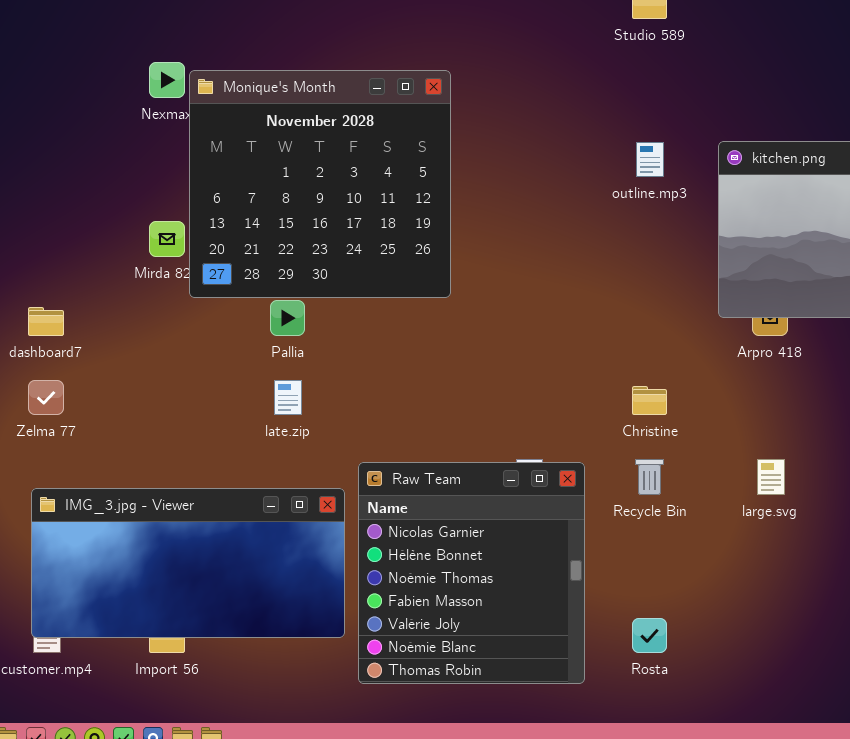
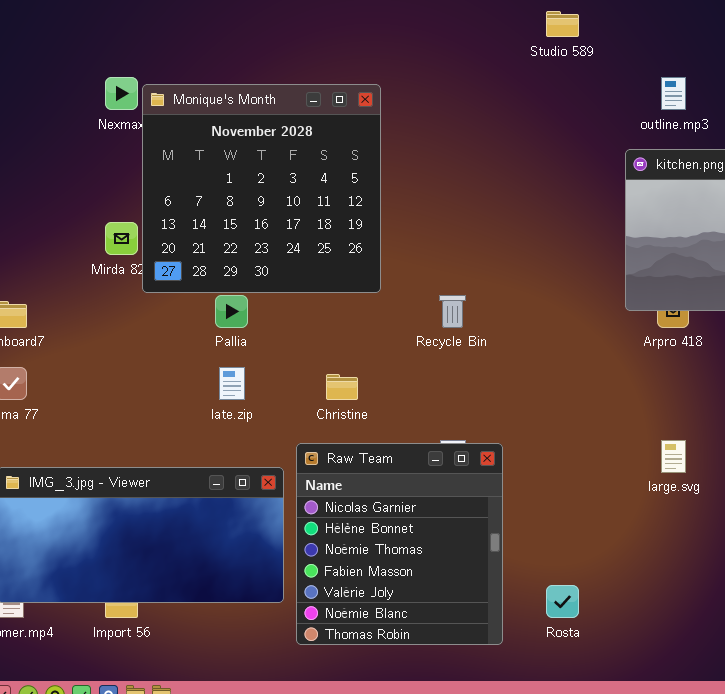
outline.mp3: [636,142,664,177] -> [661,77,686,110], moved
Christine: [632,386,667,415] -> [326,374,358,400], moved
Recycle Bin: [635,459,664,495] -> [439,295,466,328], moved

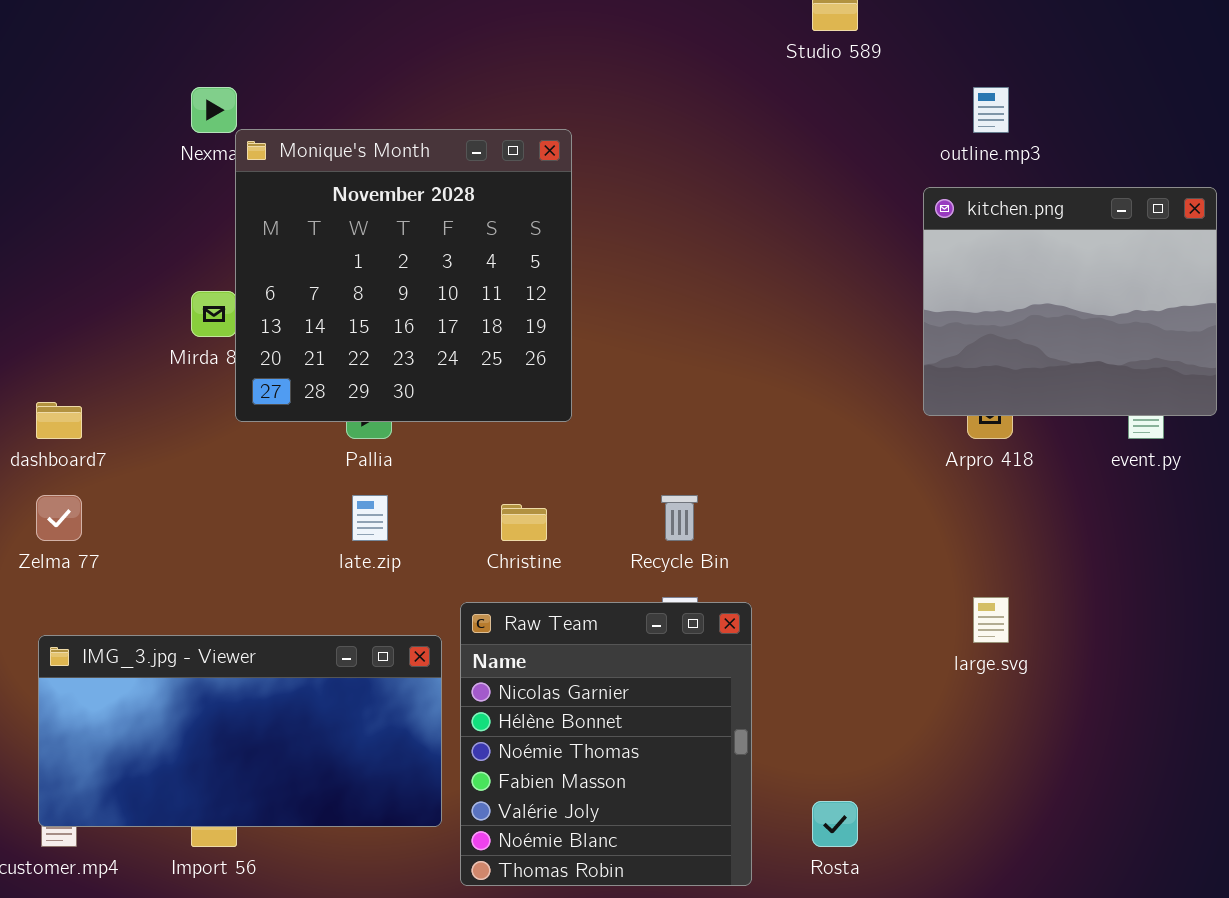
Monique's Month: [142,84,381,293] -> [235,129,572,422], moved
Recycle Bin: [439,295,466,328] -> [661,495,698,541], moved

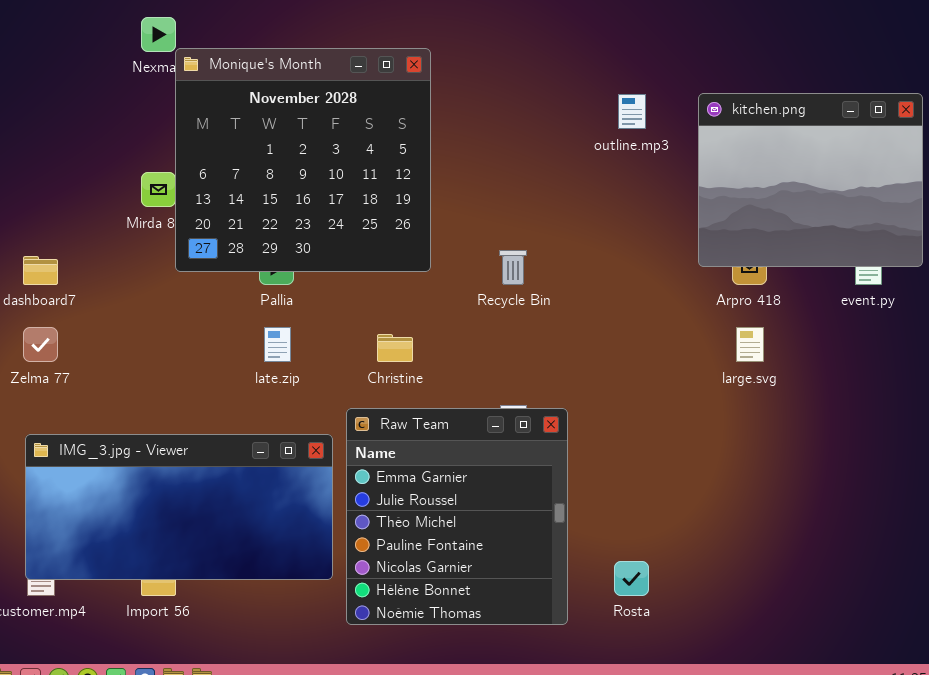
outline.mp3: [973,87,1009,133] -> [618,94,646,129], moved
Recycle Bin: [661,495,698,541] -> [499,250,527,285], moved
large.svg: [973,597,1009,643] -> [736,327,764,362], moved
Raw Team: [460,602,752,886] -> [346,408,568,625], scrolled up 4 rows

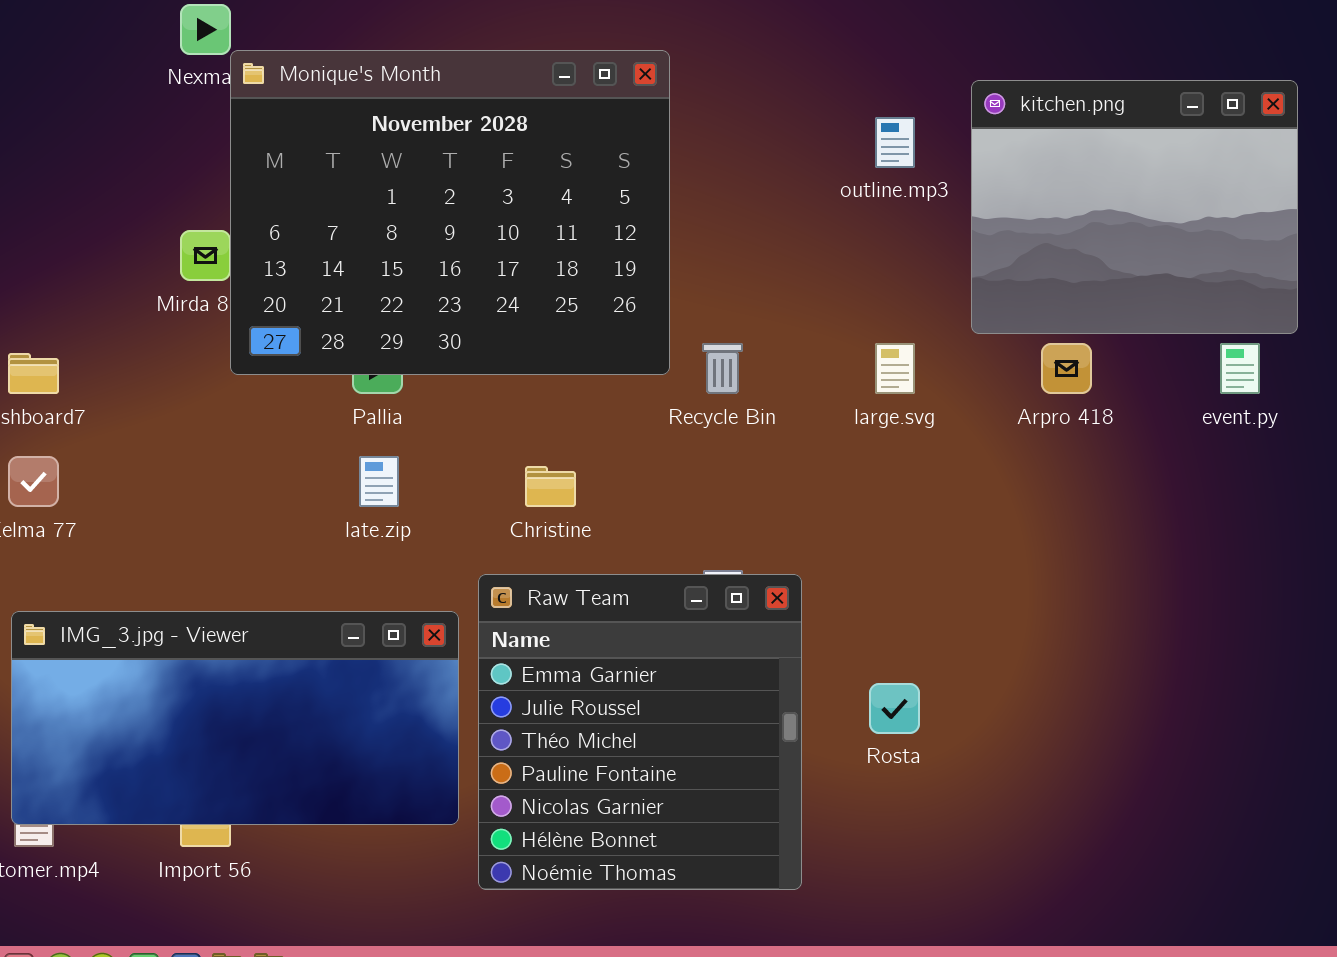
Monique's Month: [175,48,431,272] -> [230,50,670,375], resized
kitchen.png: [698,93,923,267] -> [971,80,1298,334], moved
large.svg: [736,327,764,362] -> [875,343,915,394], moved
Rosta: [614,561,649,596] -> [869,683,920,734], moved

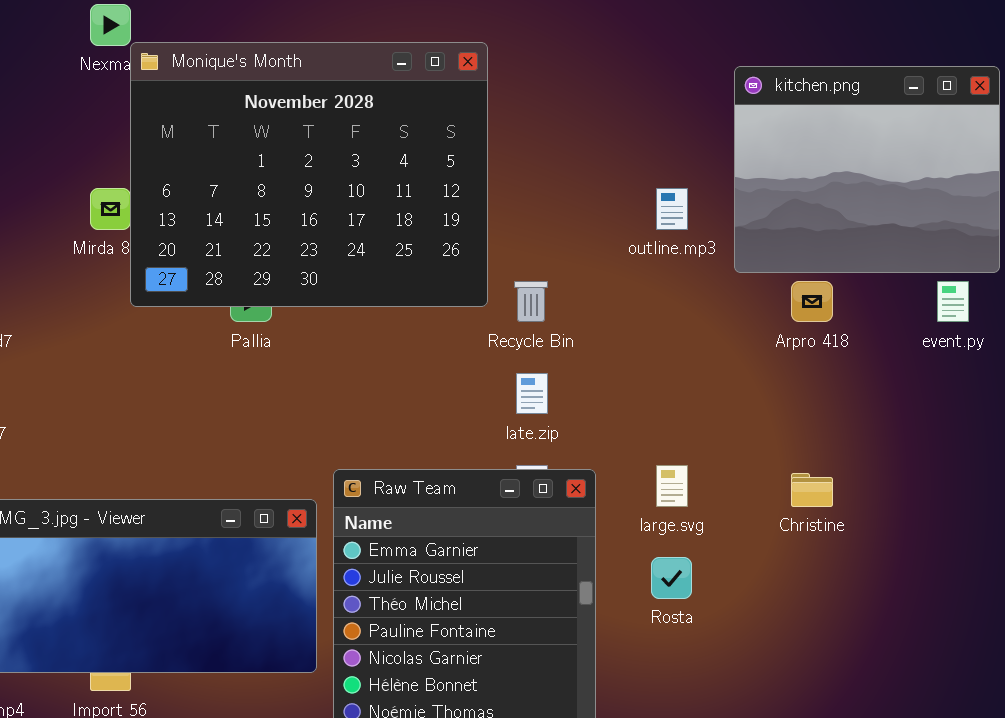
outline.mp3: [875,117,915,168] -> [656,188,688,230], moved
large.svg: [875,343,915,394] -> [656,465,688,507], moved
late.zip: [359,456,399,507] -> [516,373,548,414], moved
Christine: [525,466,576,507] -> [791,473,833,507], moved

